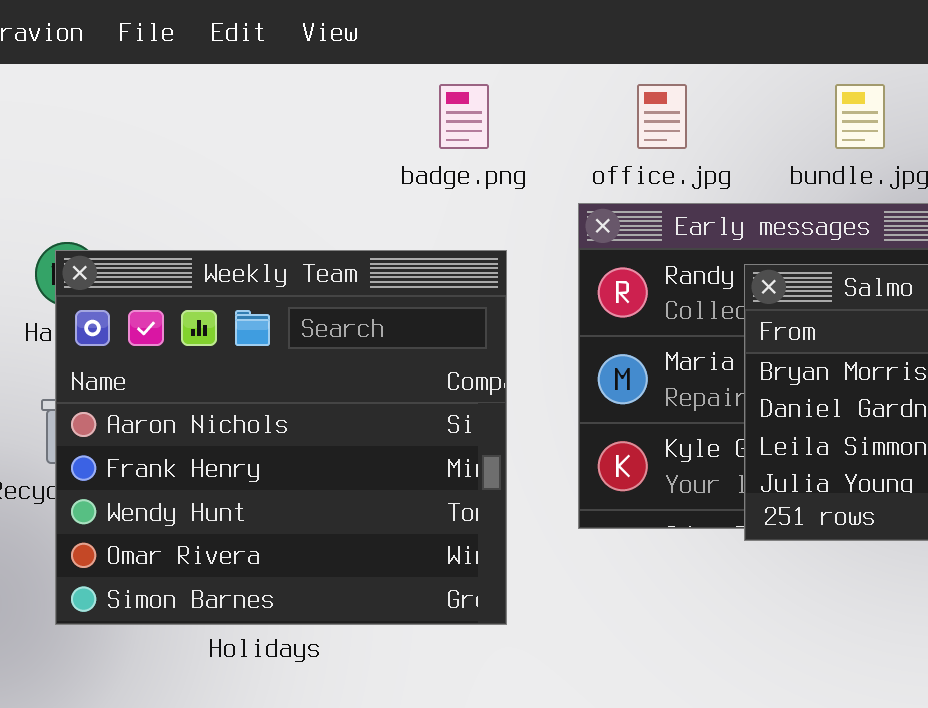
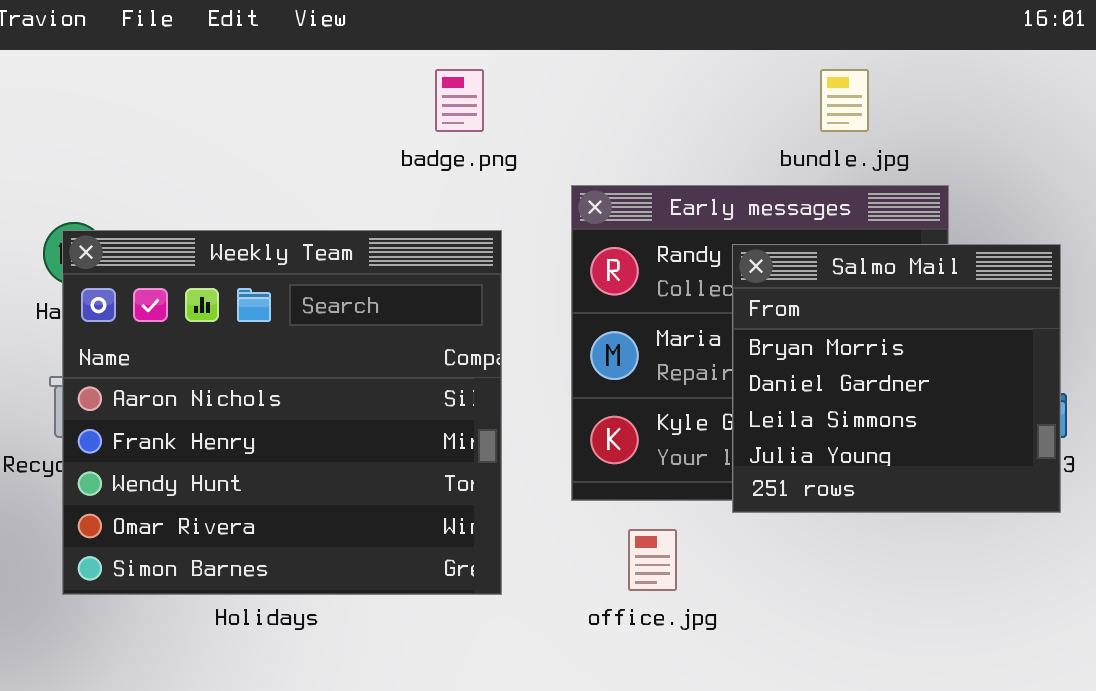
office.jpg: [637,84,687,149] -> [628,529,677,591], moved

